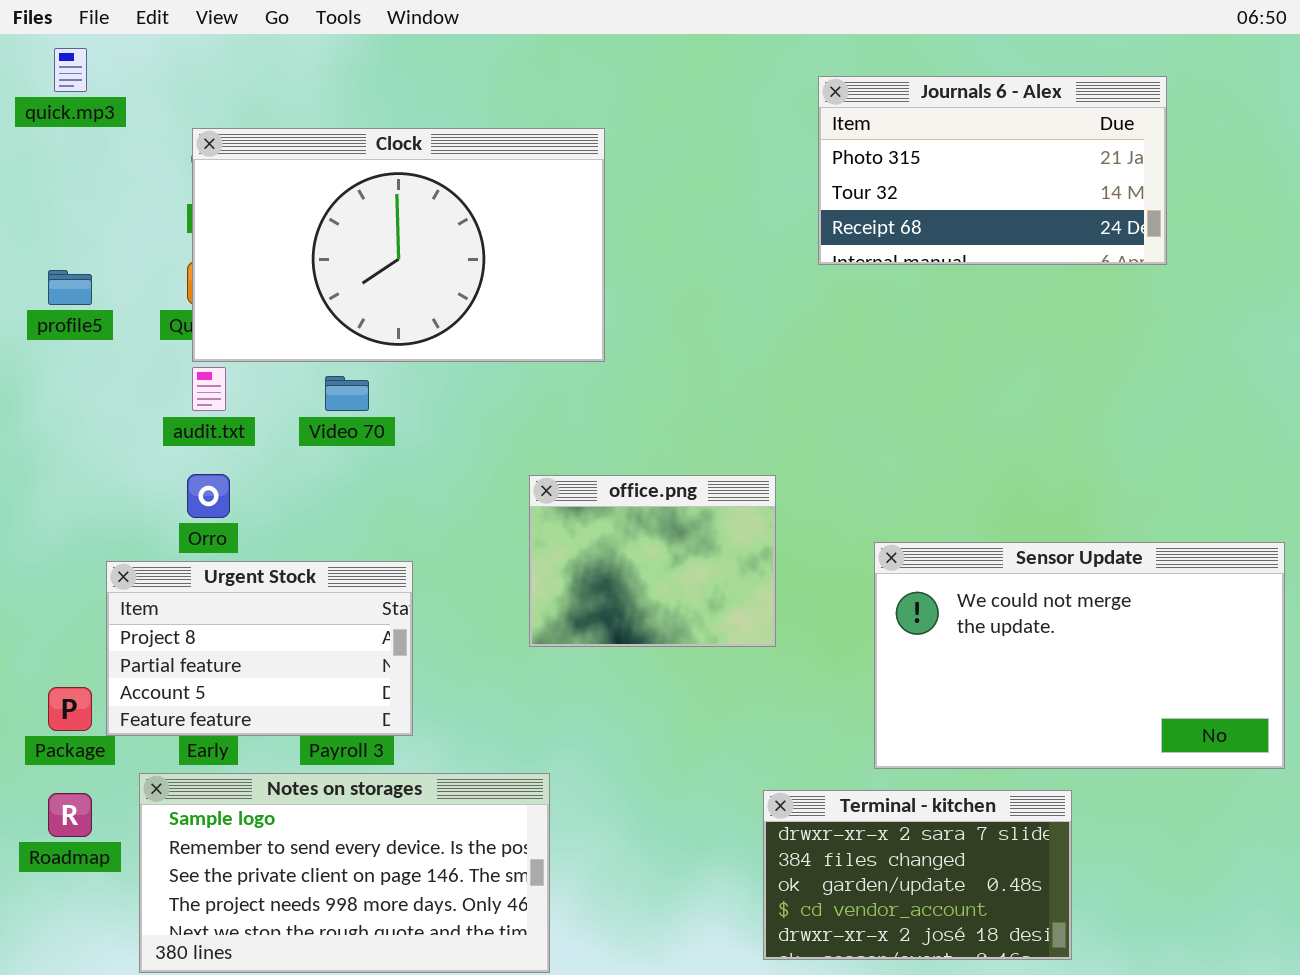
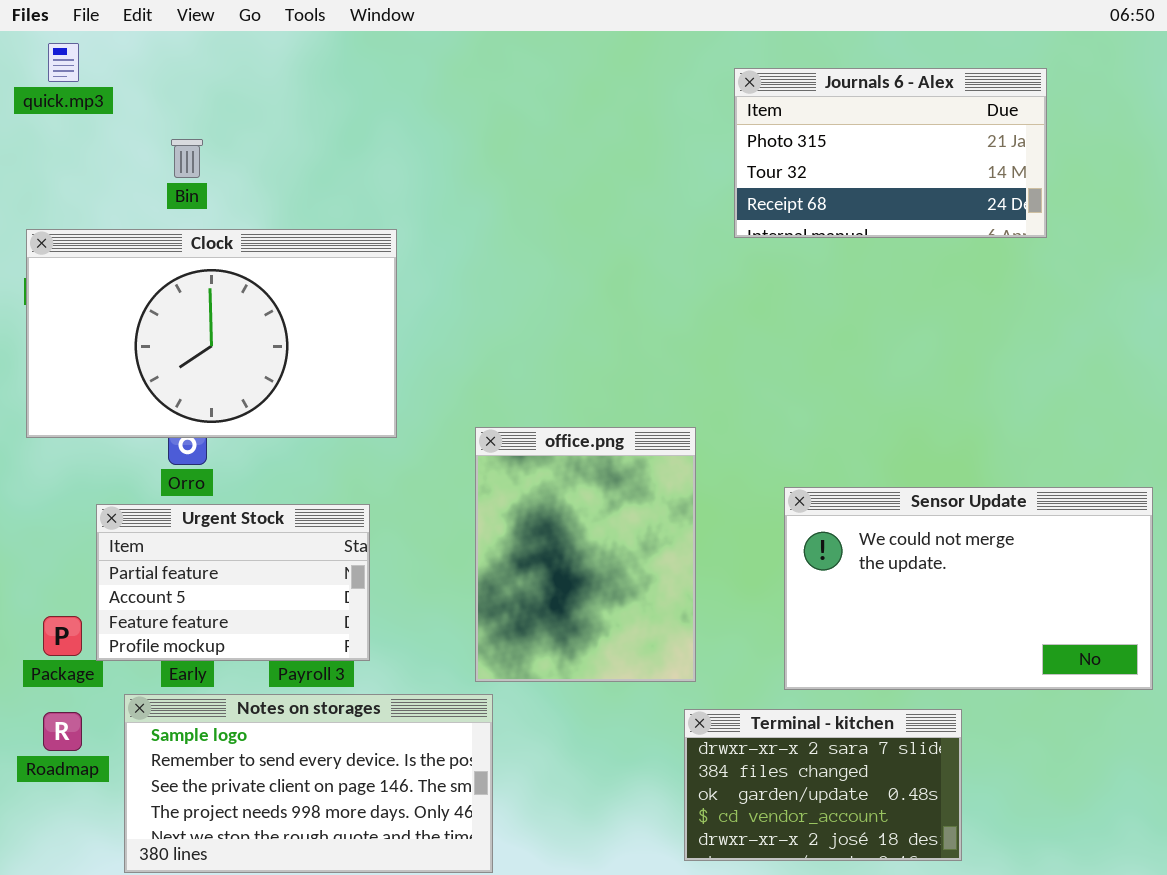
Clock: [192,128,605,362] -> [26,229,397,438], moved
office.png: [529,475,776,647] -> [475,427,696,682], resized
Urgent Stock: [106,561,413,736] -> [96,504,370,661], scrolled down 1 row

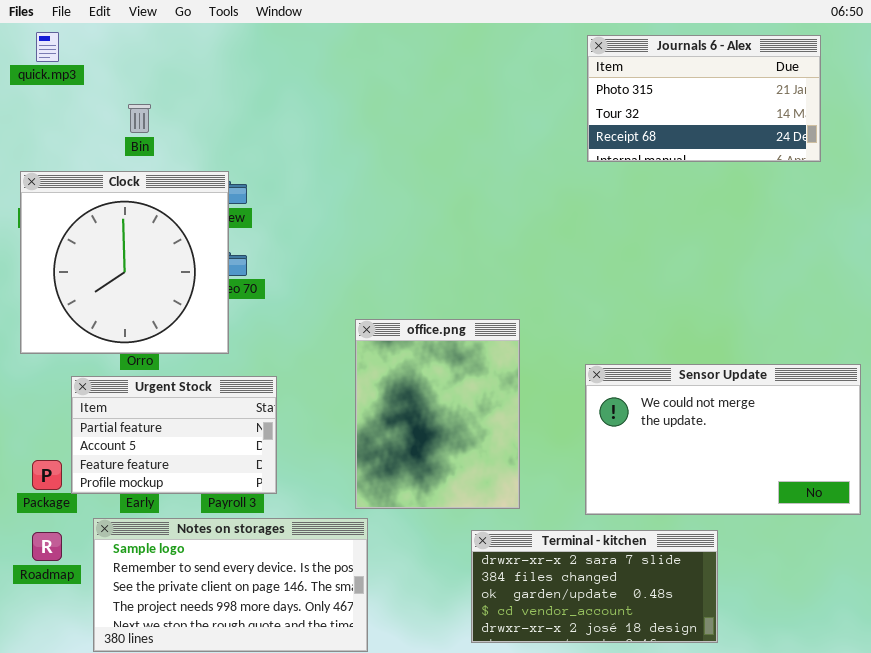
Journals 6 - Alex: [734,68,1047,238] -> [587,35,821,162], moved
Clock: [26,229,397,438] -> [20,171,229,354], resized
Terminal - kitchen: [684,709,962,861] -> [471,530,718,643], resized

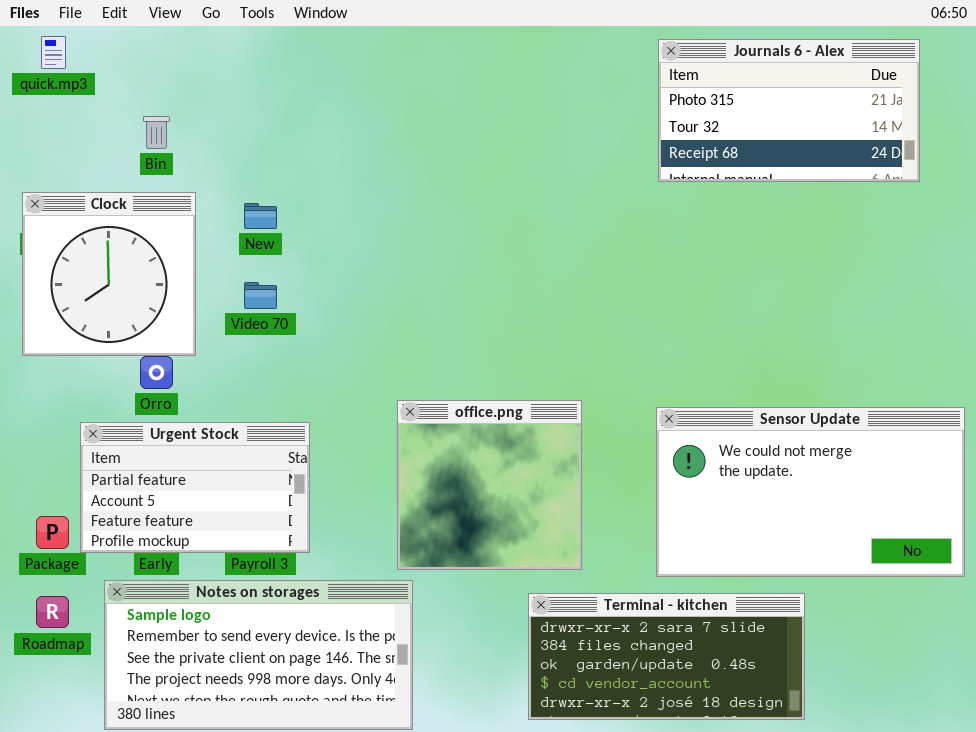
Clock: [20,171,229,354] -> [22,192,196,356], resized
office.png: [355,319,520,509] -> [397,400,582,570], resized

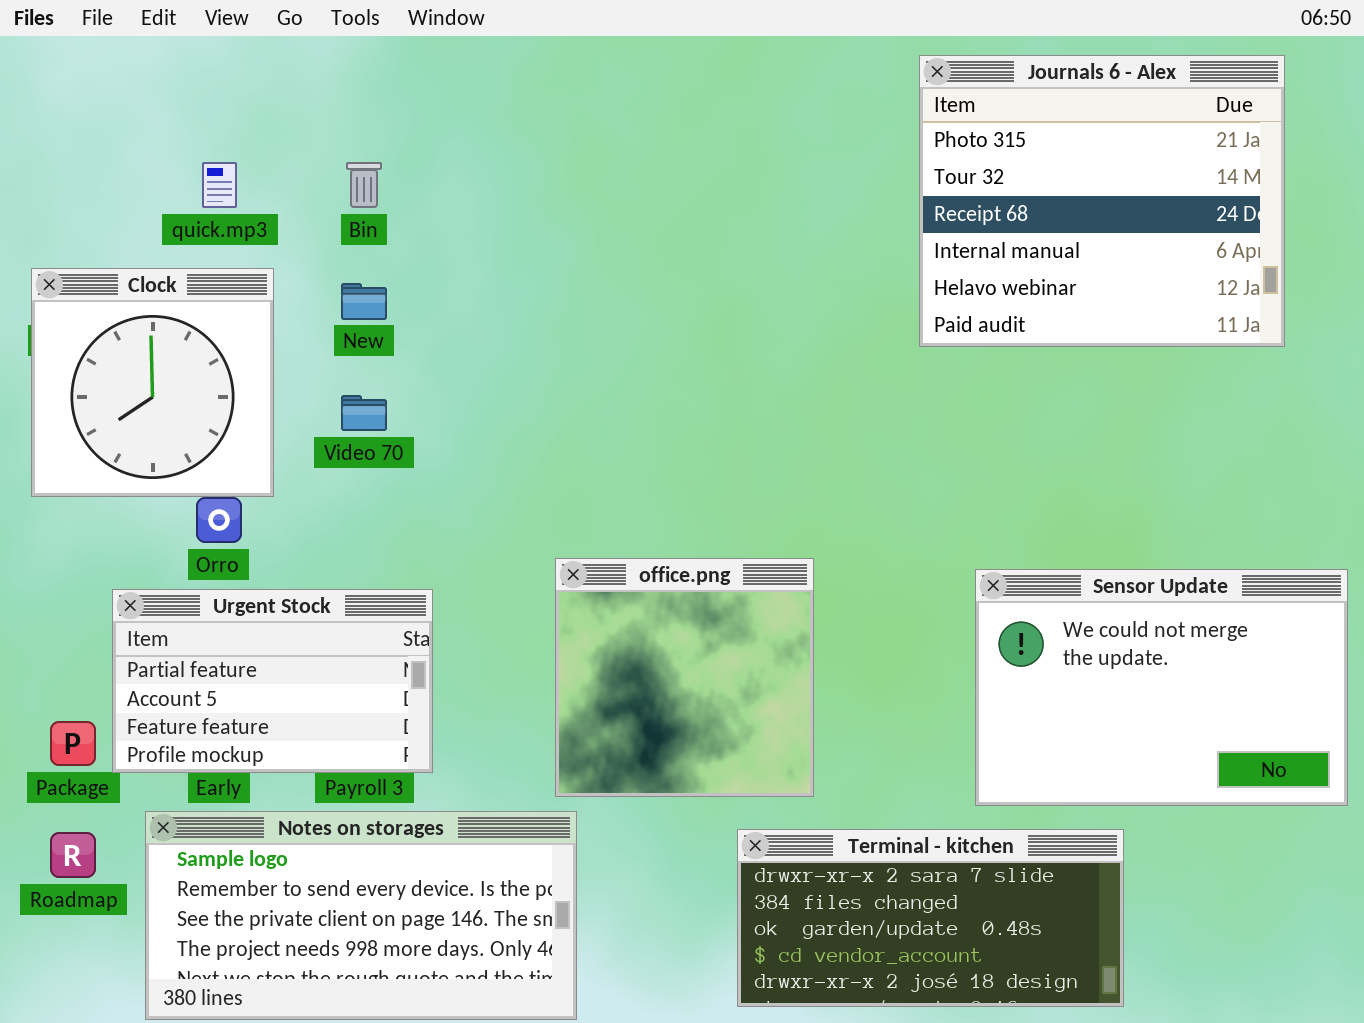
quick.mp3: [41,36,66,69] -> [202,162,237,208], moved
Journals 6 - Alex: [658,39,920,182] -> [919,55,1285,347], resized
Bin: [143,116,170,149] -> [346,162,382,208], moved
Sensor Update: [656,407,965,577] -> [975,569,1348,806], resized

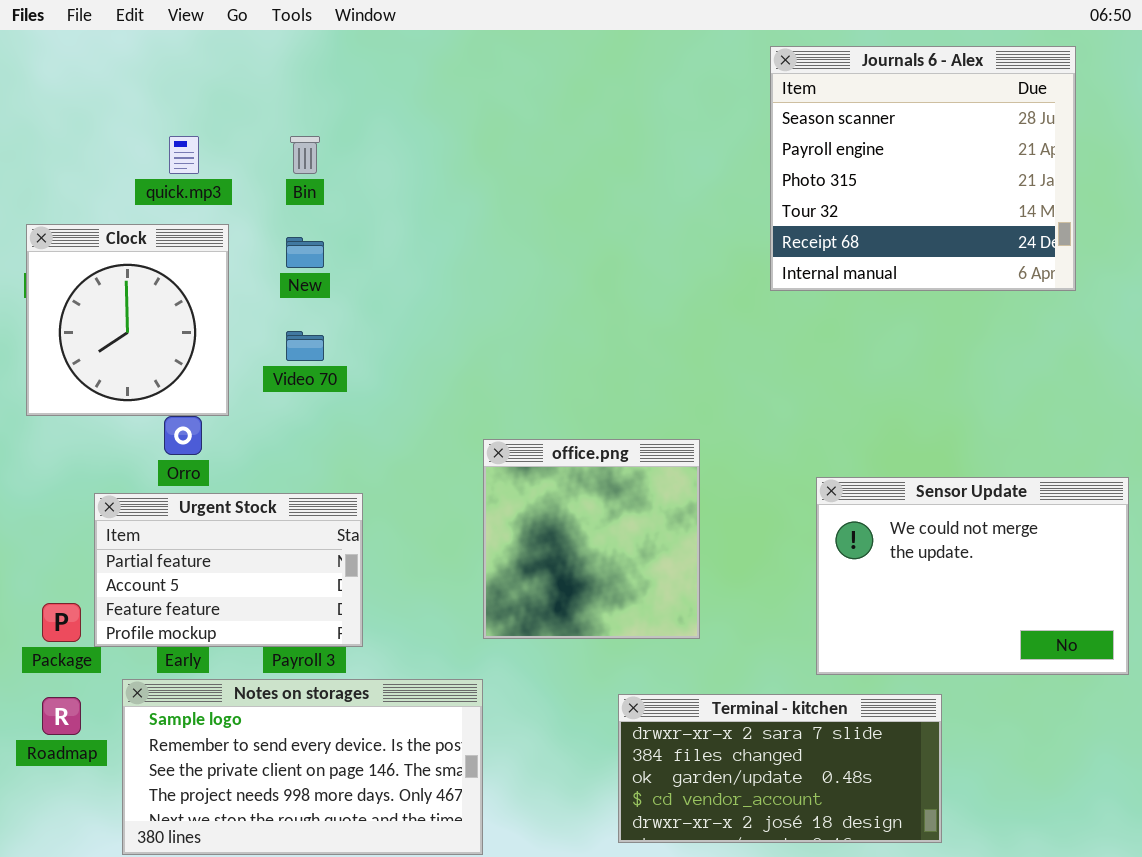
Journals 6 - Alex: [919,55,1285,347] -> [770,46,1076,291], scrolled up 2 rows
office.png: [555,558,814,797] -> [483,439,700,639], moved

